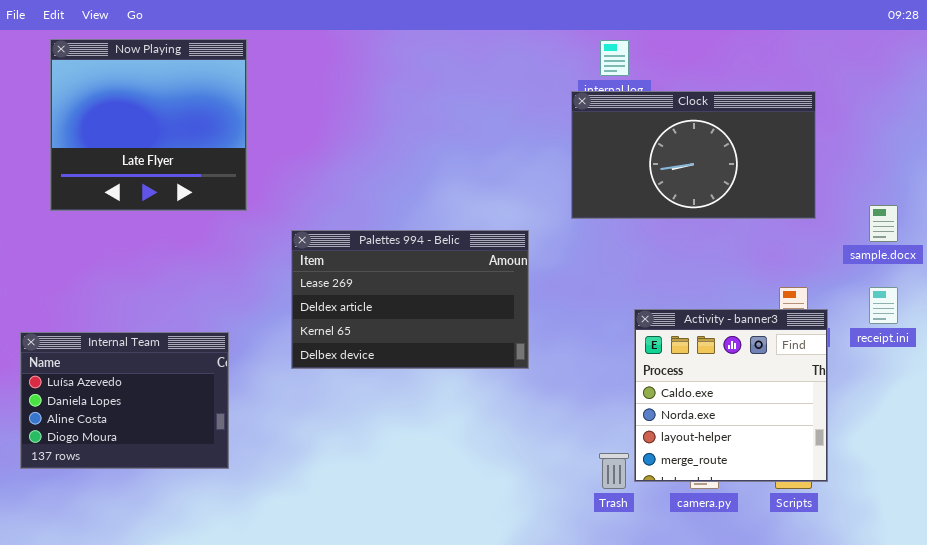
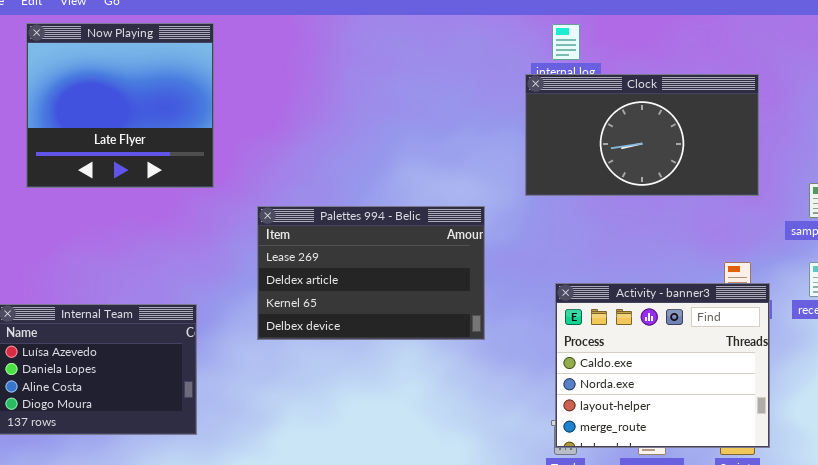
Activity - banner3: [634,309,828,482] -> [555,283,770,448], resized

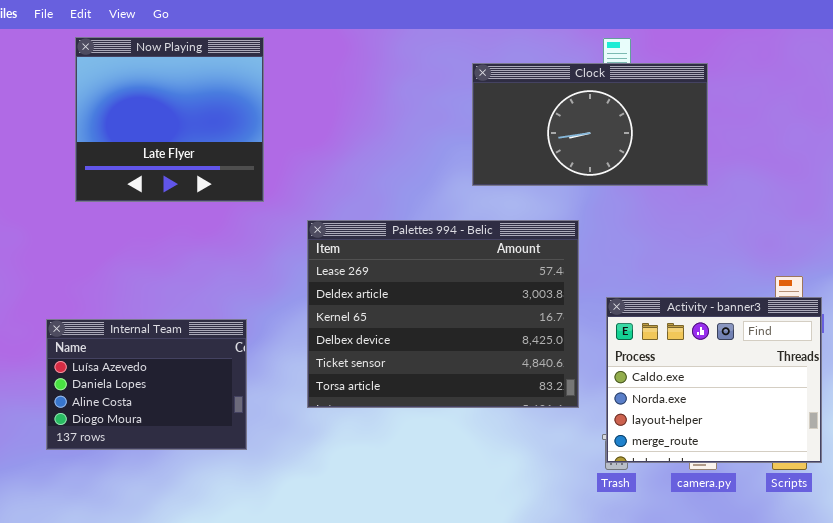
Clock: [525,74,759,196] -> [472,63,708,186], moved
Palettes 994 - Belic: [257,206,485,340] -> [307,220,579,408], resized

